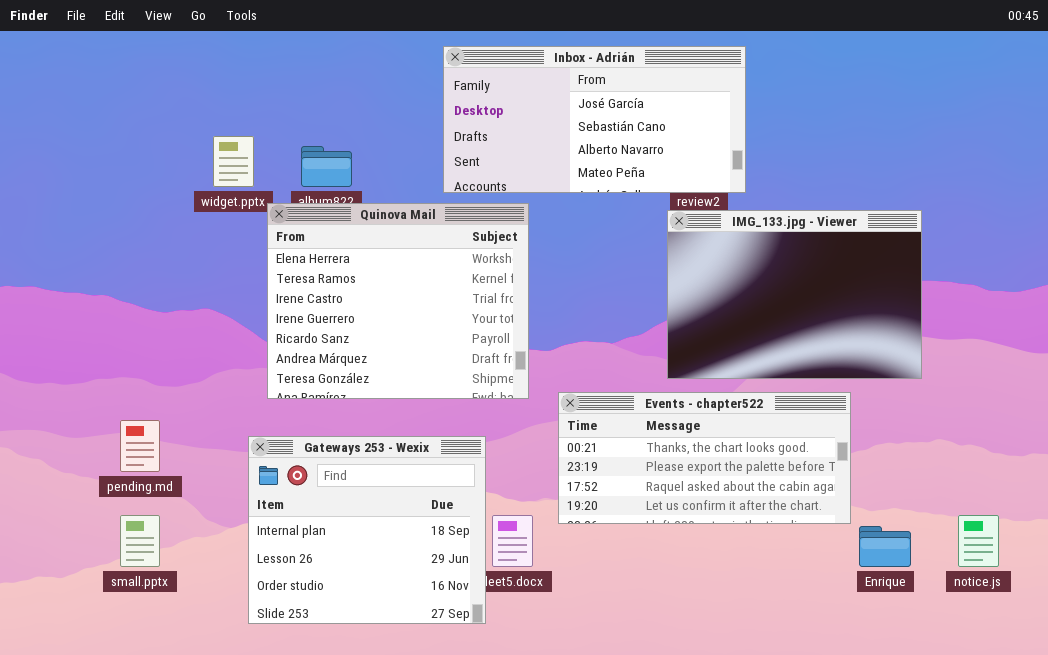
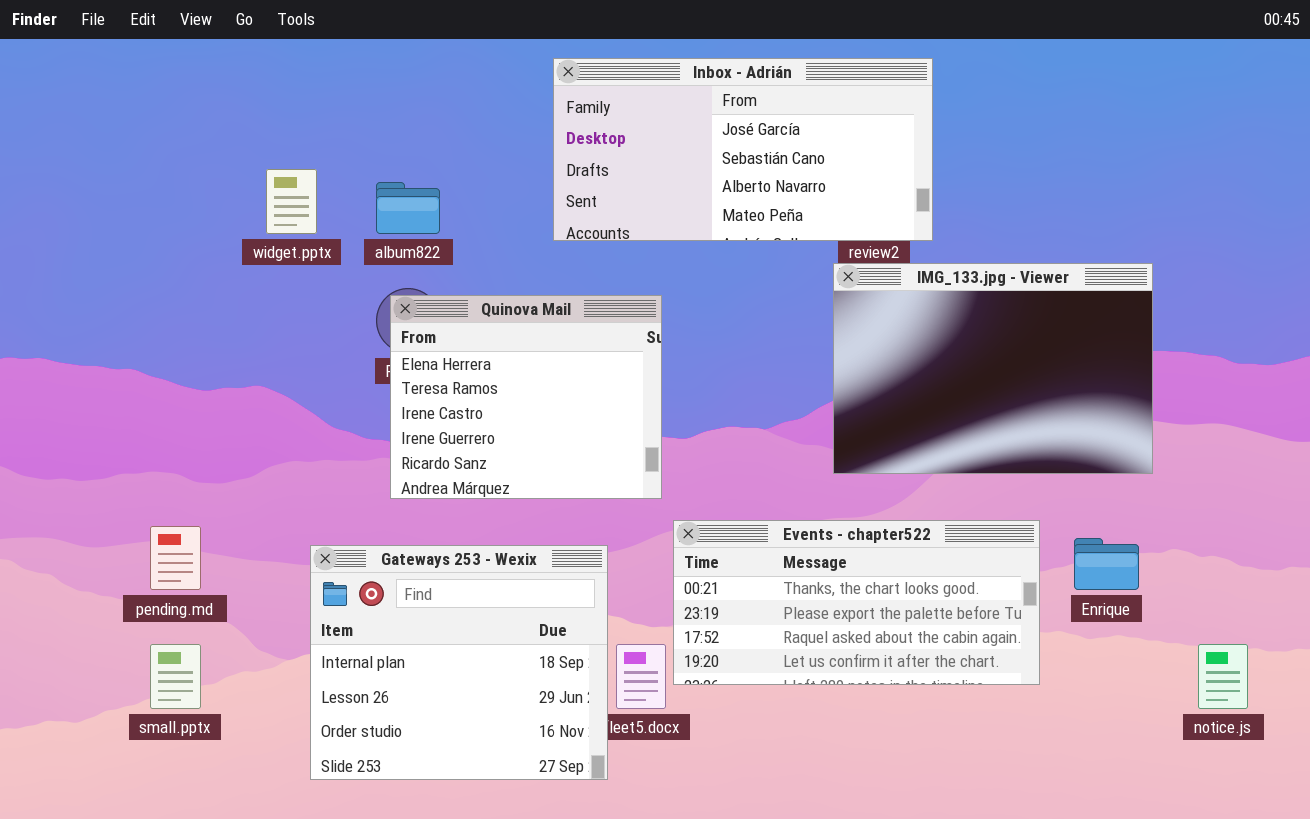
Quinova Mail: [267,203,529,399] -> [390,295,662,499], resized
Events - chapter522: [558,392,851,524] -> [673,520,1040,685], moved
Enrique: [859,526,911,567] -> [1074,538,1139,590], moved

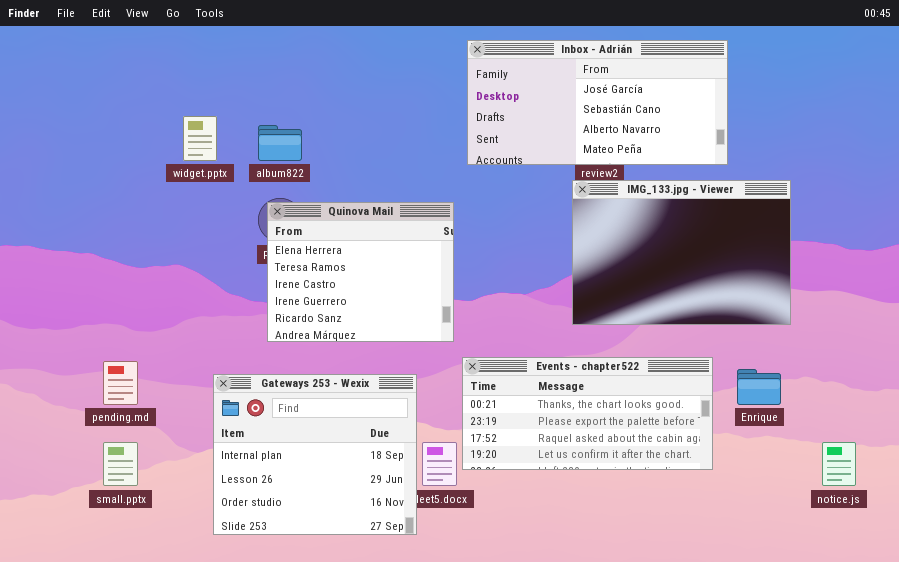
Inbox - Adrián: [553,58,933,241] -> [467,40,728,165], moved

